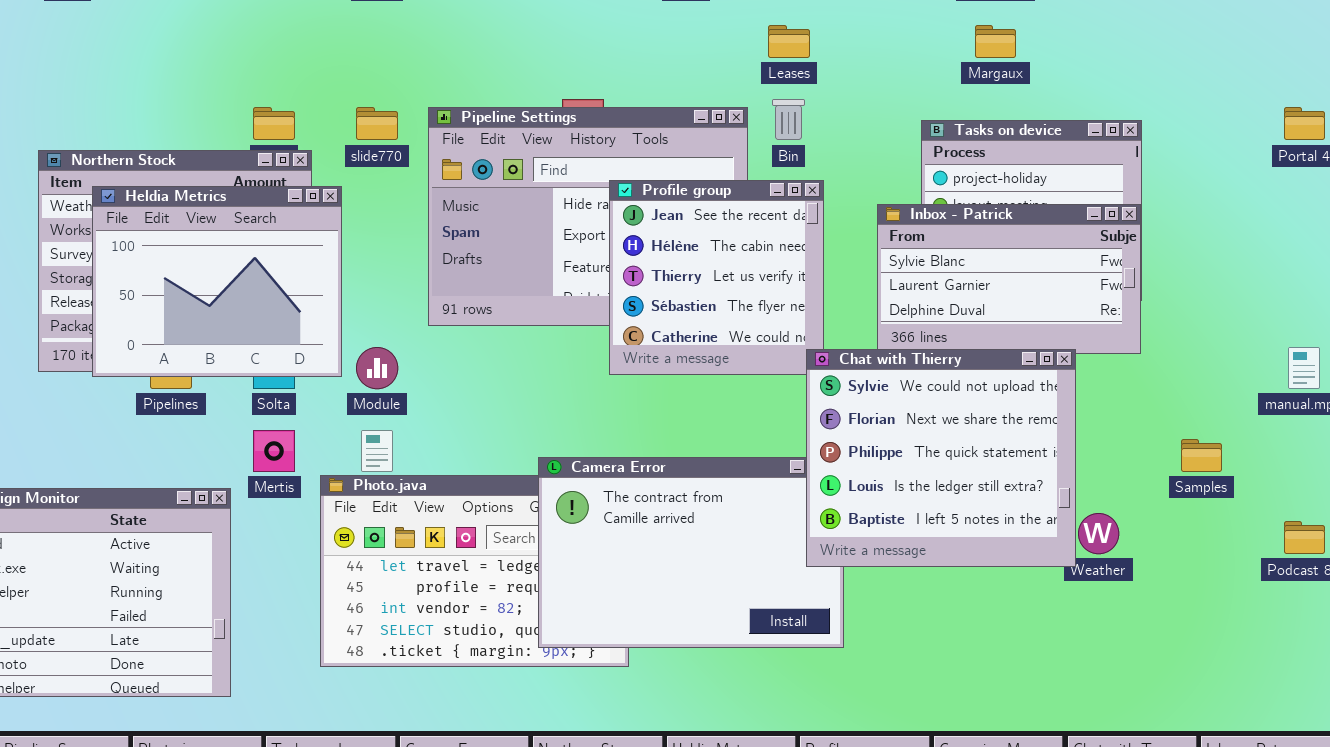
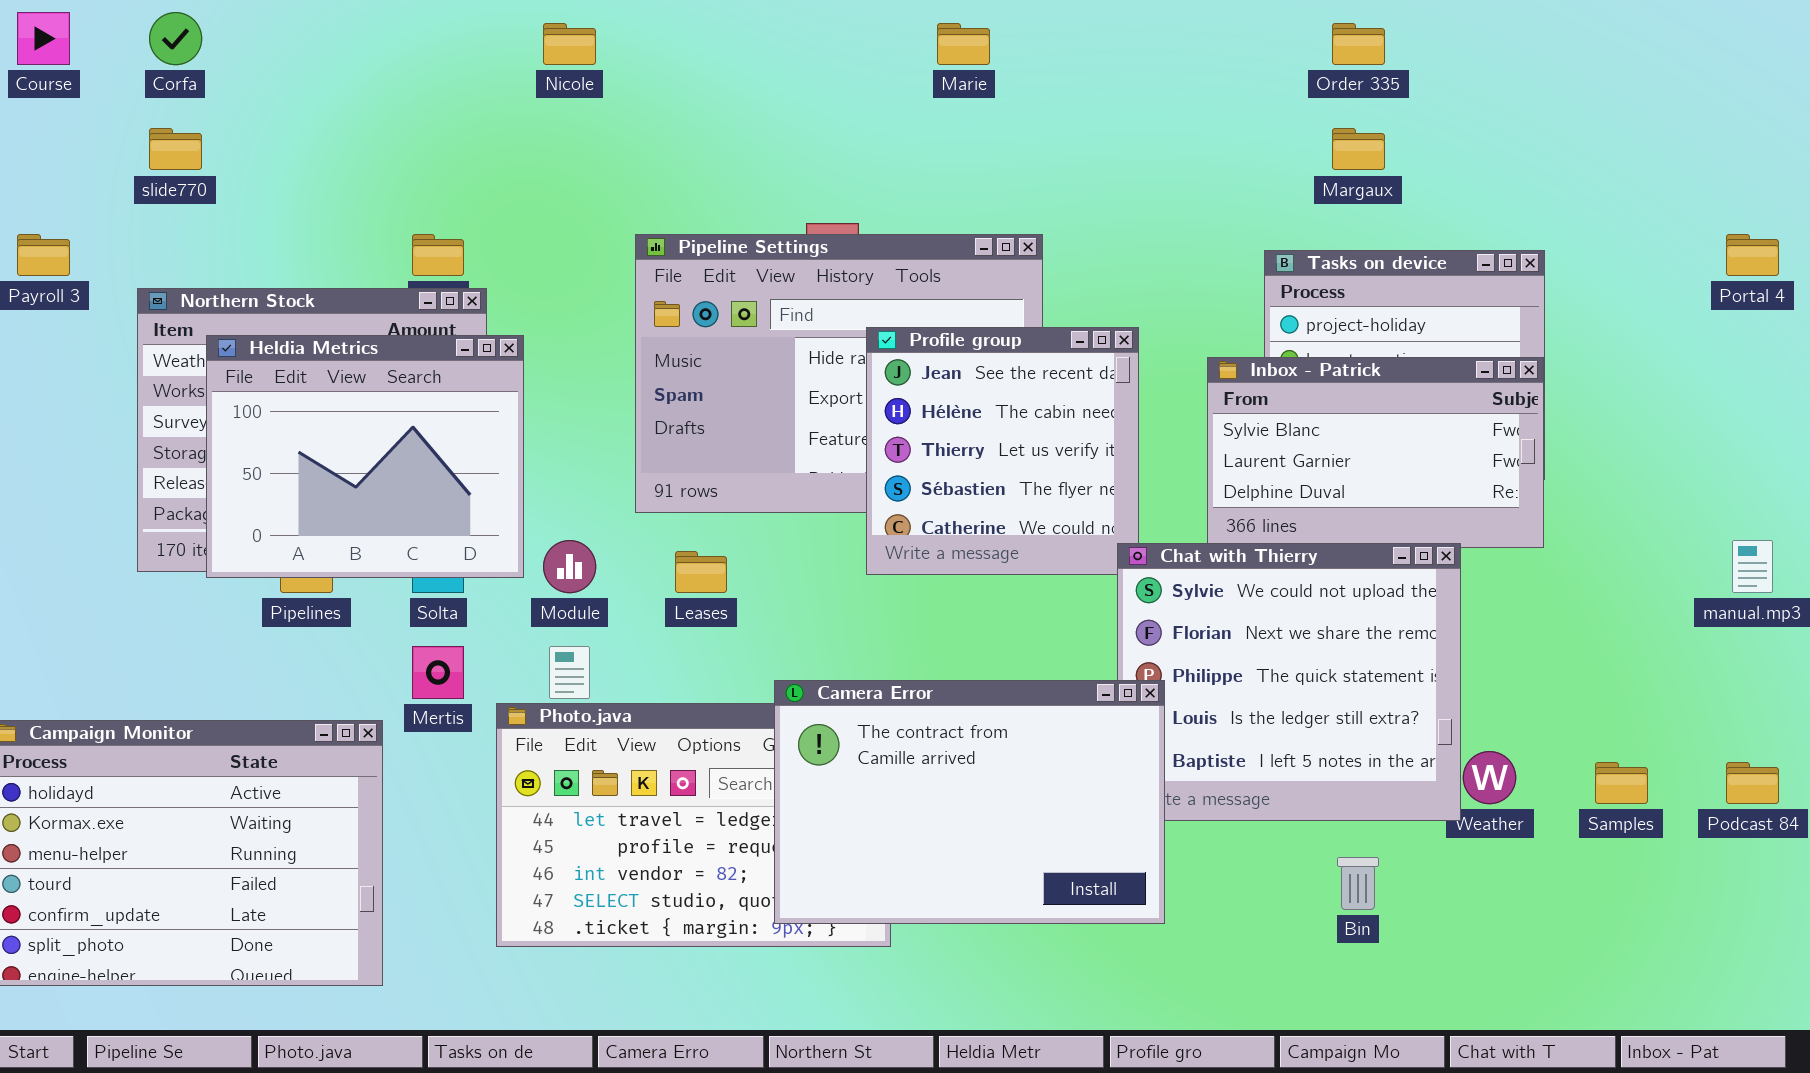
Leases: [768,25,810,58] -> [675,551,727,593], moved
Bin: [772,99,805,140] -> [1337,857,1379,910], moved
slide770: [356,107,398,140] -> [149,128,202,170], moved
Samples: [1181,439,1222,472] -> [1595,762,1648,804], moved
Camera Error: [538,457,844,648] -> [774,680,1165,924], raised

